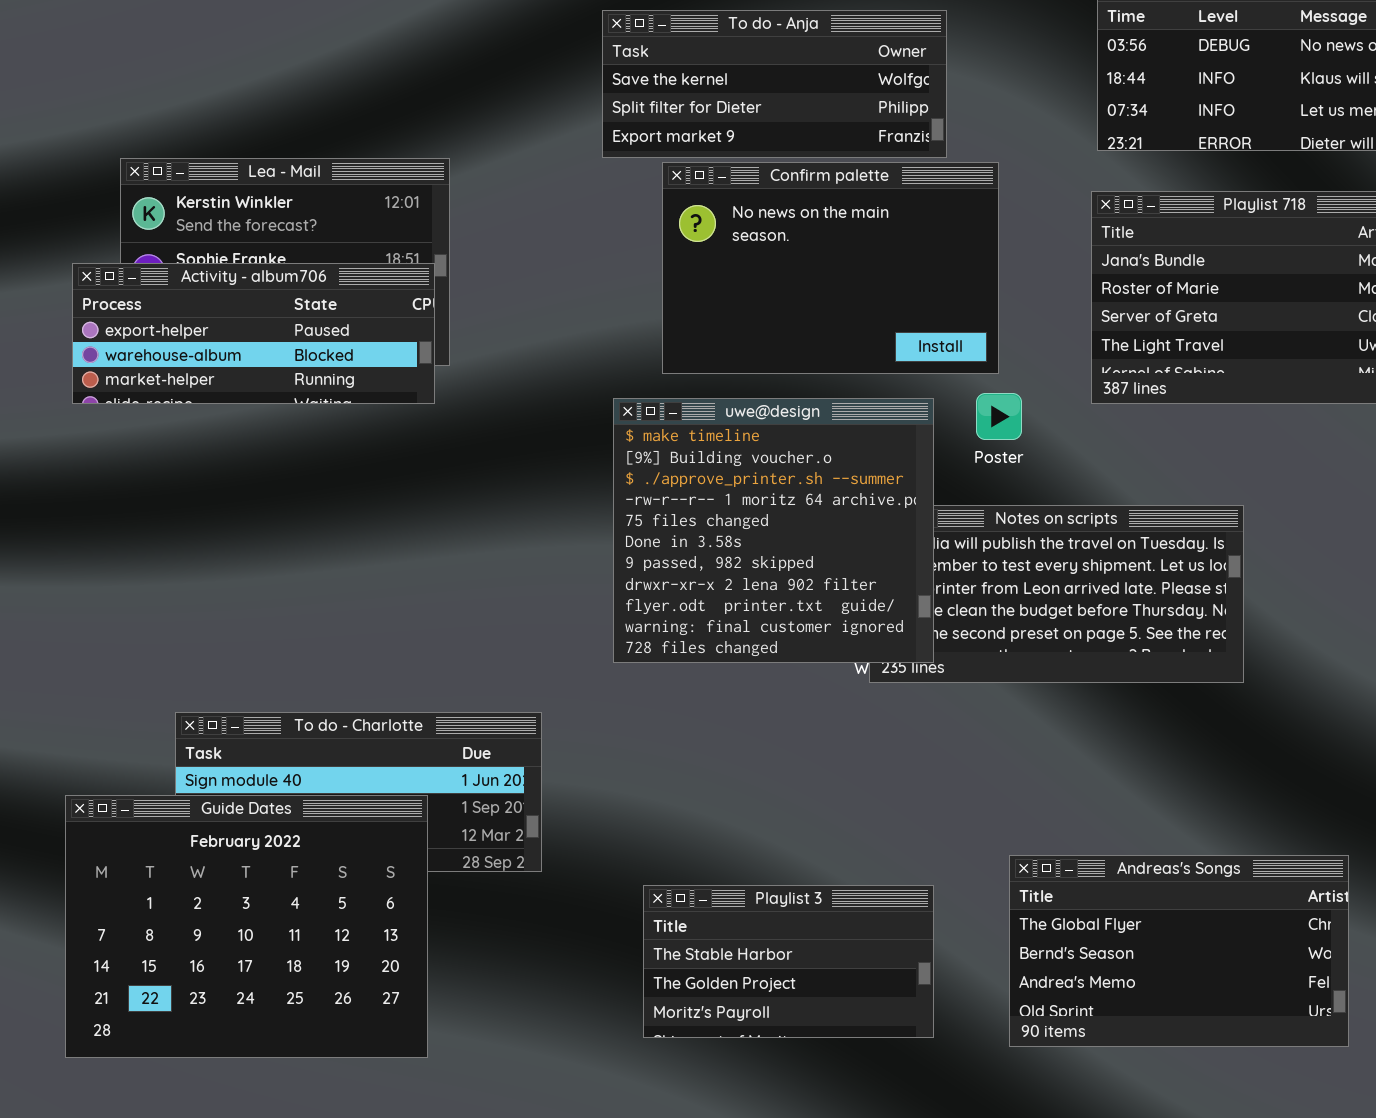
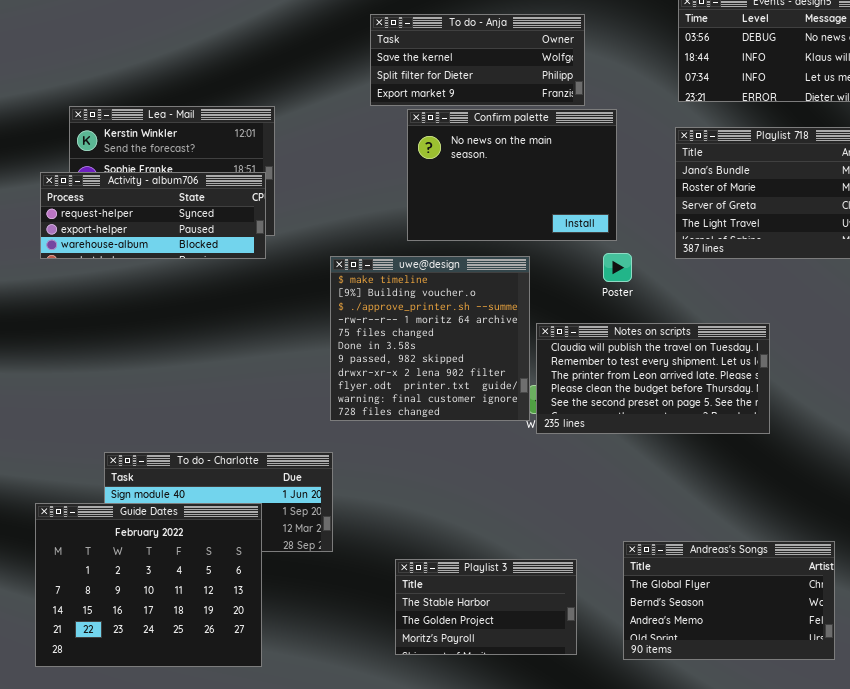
Activity - album706: [72,263,435,404] -> [40,172,266,259], scrolled up 1 row
uwe@design: [613,398,934,663] -> [330,256,530,421], moved

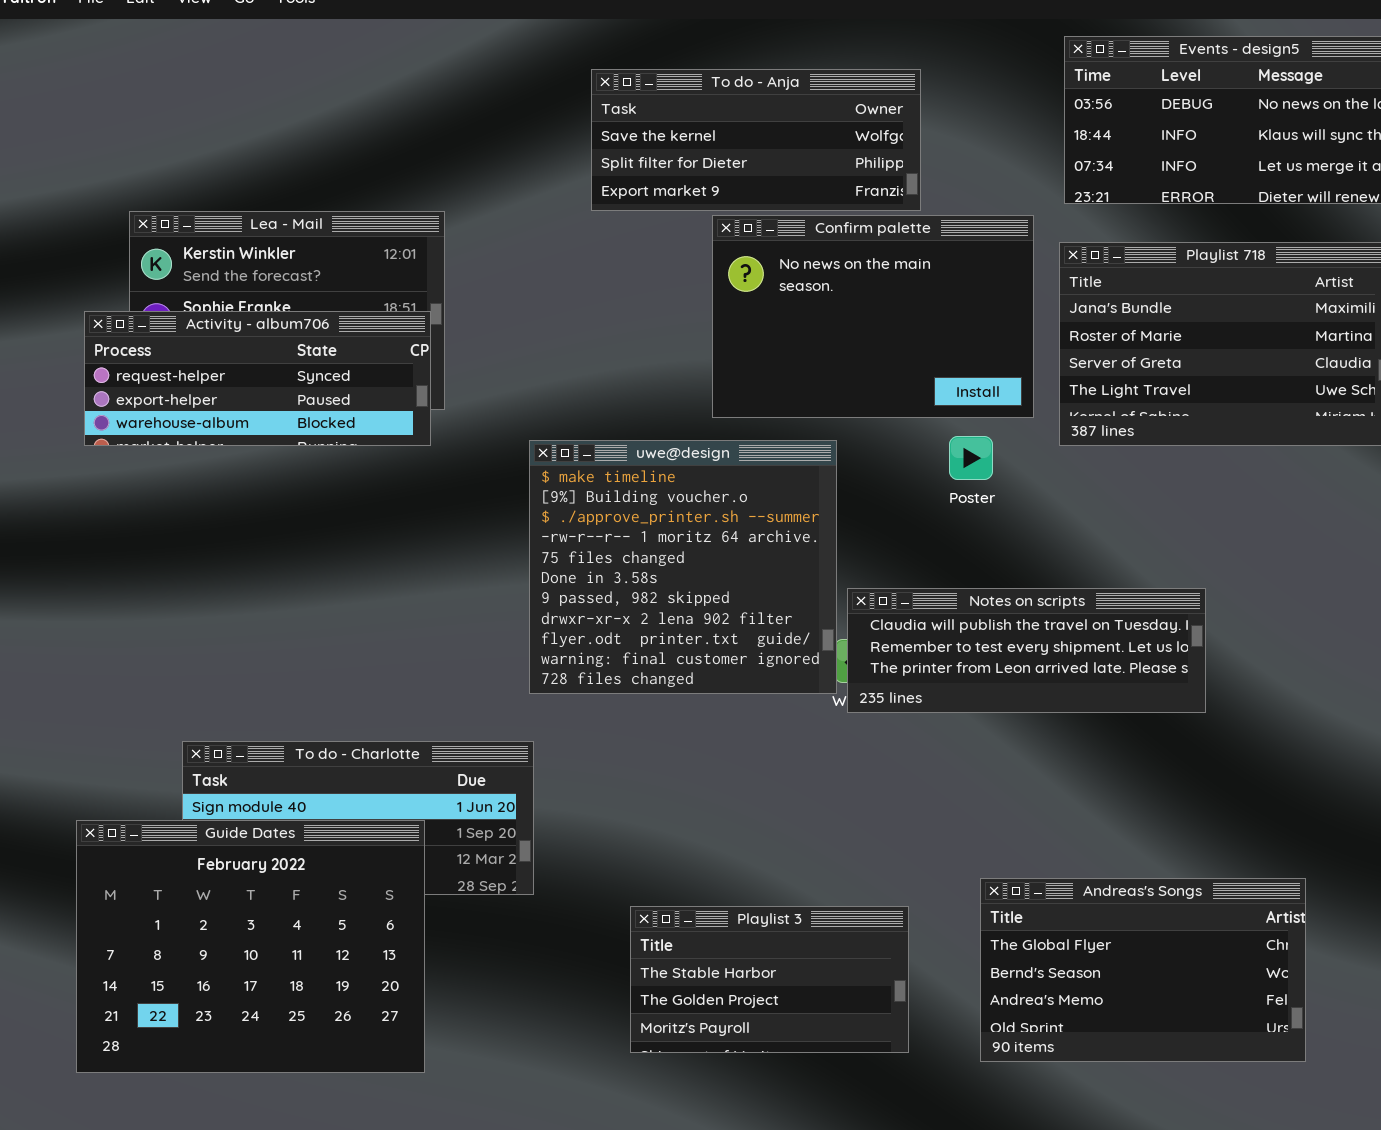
Confirm palette: [407,109,617,241] -> [712,215,1034,418], moved
Notes on scripts: [536,323,770,434] -> [847,588,1206,713], resized

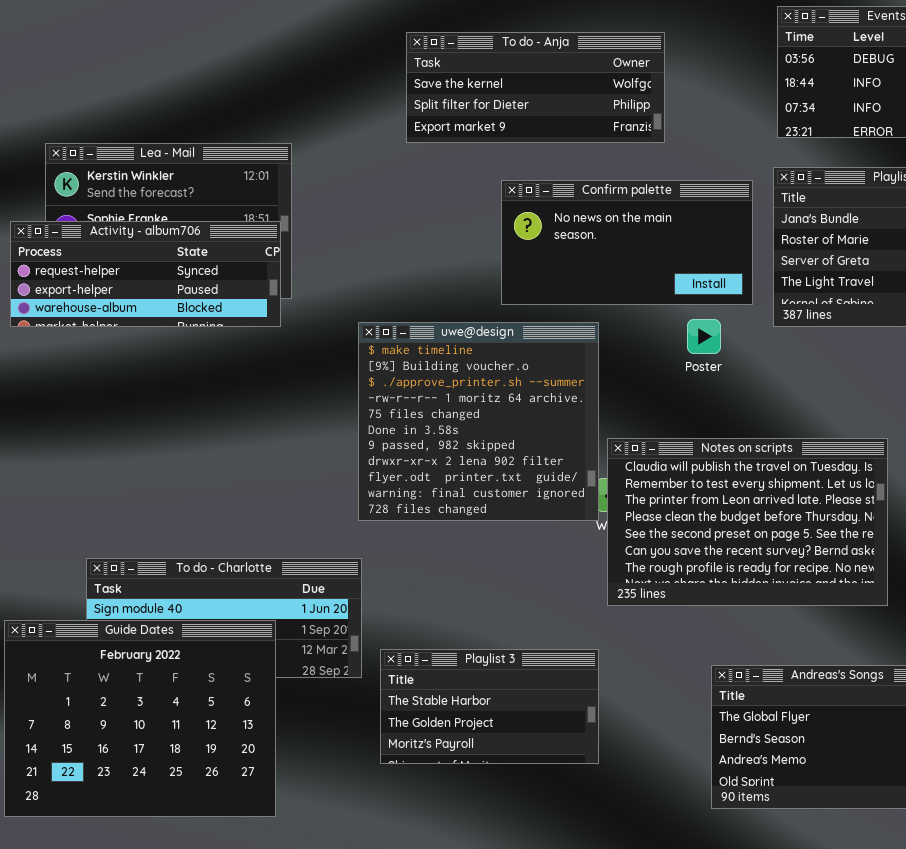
Confirm palette: [712,215,1034,418] -> [501,180,753,305], resized
Notes on scripts: [847,588,1206,713] -> [607,438,888,606], resized
Playlist 3: [630,906,909,1053] -> [380,649,599,764], moved

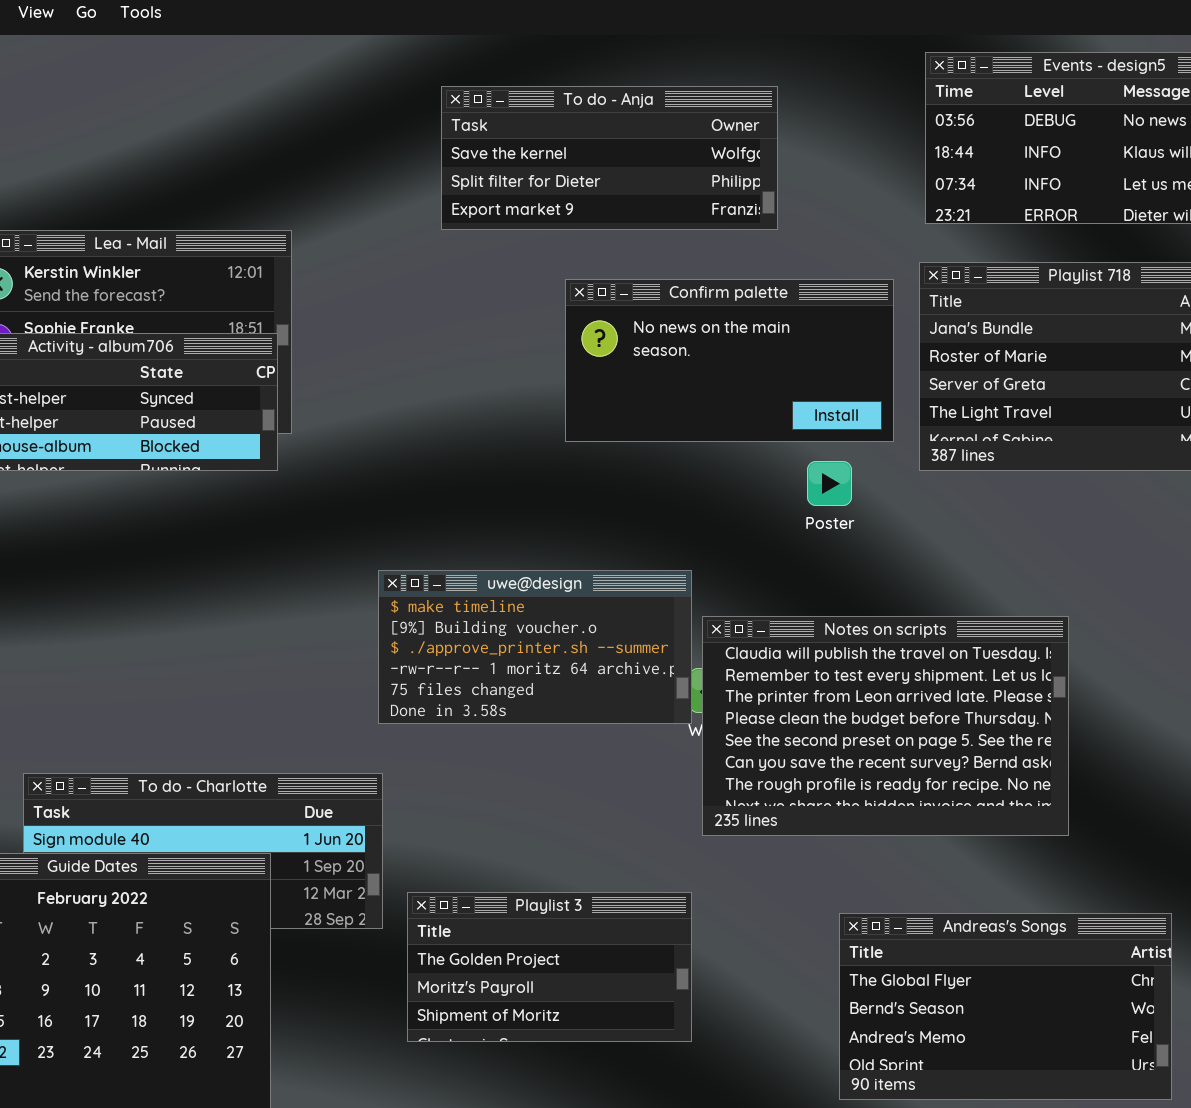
uwe@design: [358,322,599,521] -> [378,570,692,724], resized
Playlist 3: [380,649,599,764] -> [407,892,692,1042], scrolled down 1 row

